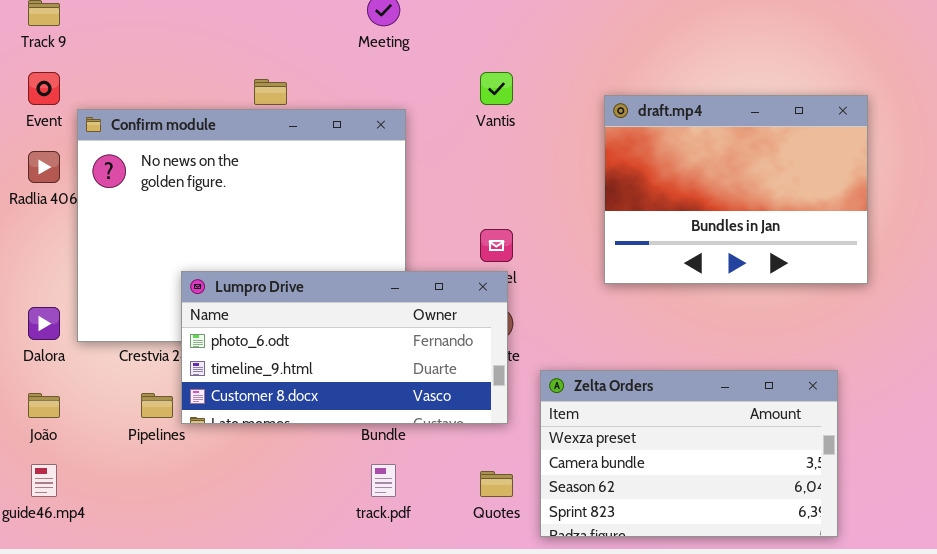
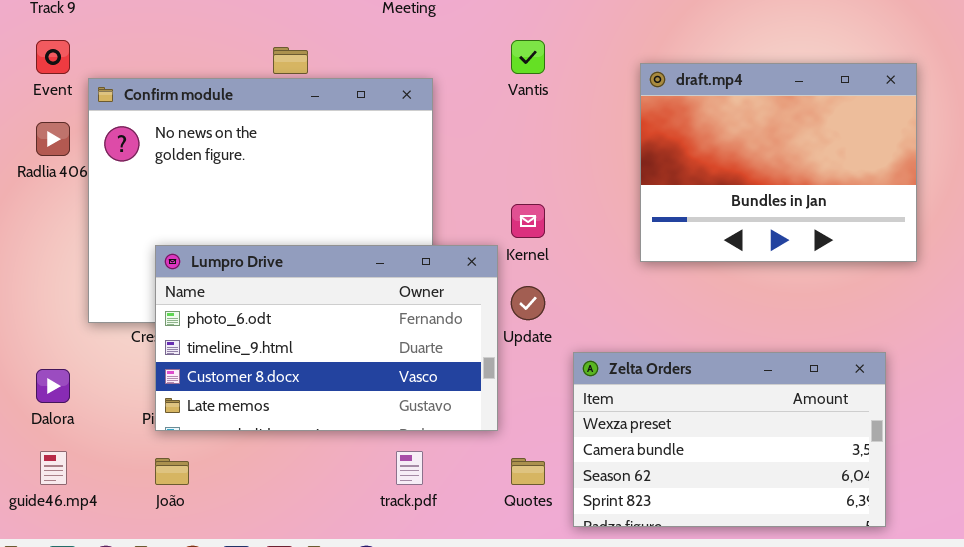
Lumpro Drive: [181,271,508,424] -> [155,245,498,431], moved, resized
Dalora: [28,307,60,340] -> [36,369,70,403], moved
João: [28,393,60,418] -> [155,458,189,485], moved

